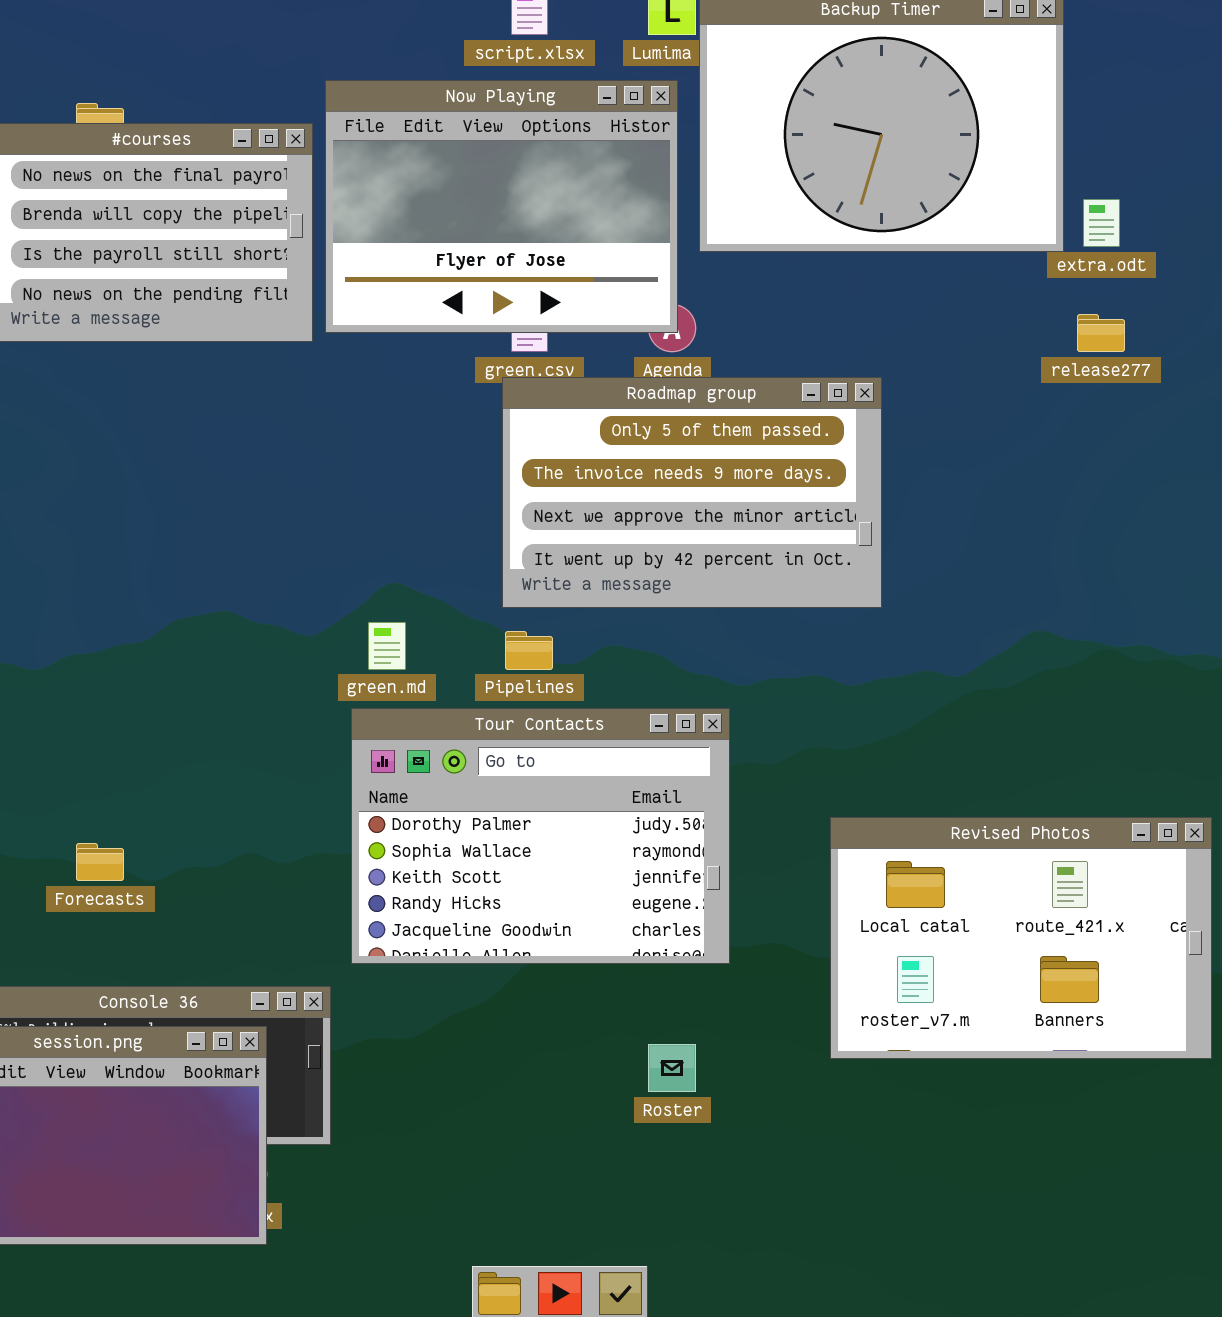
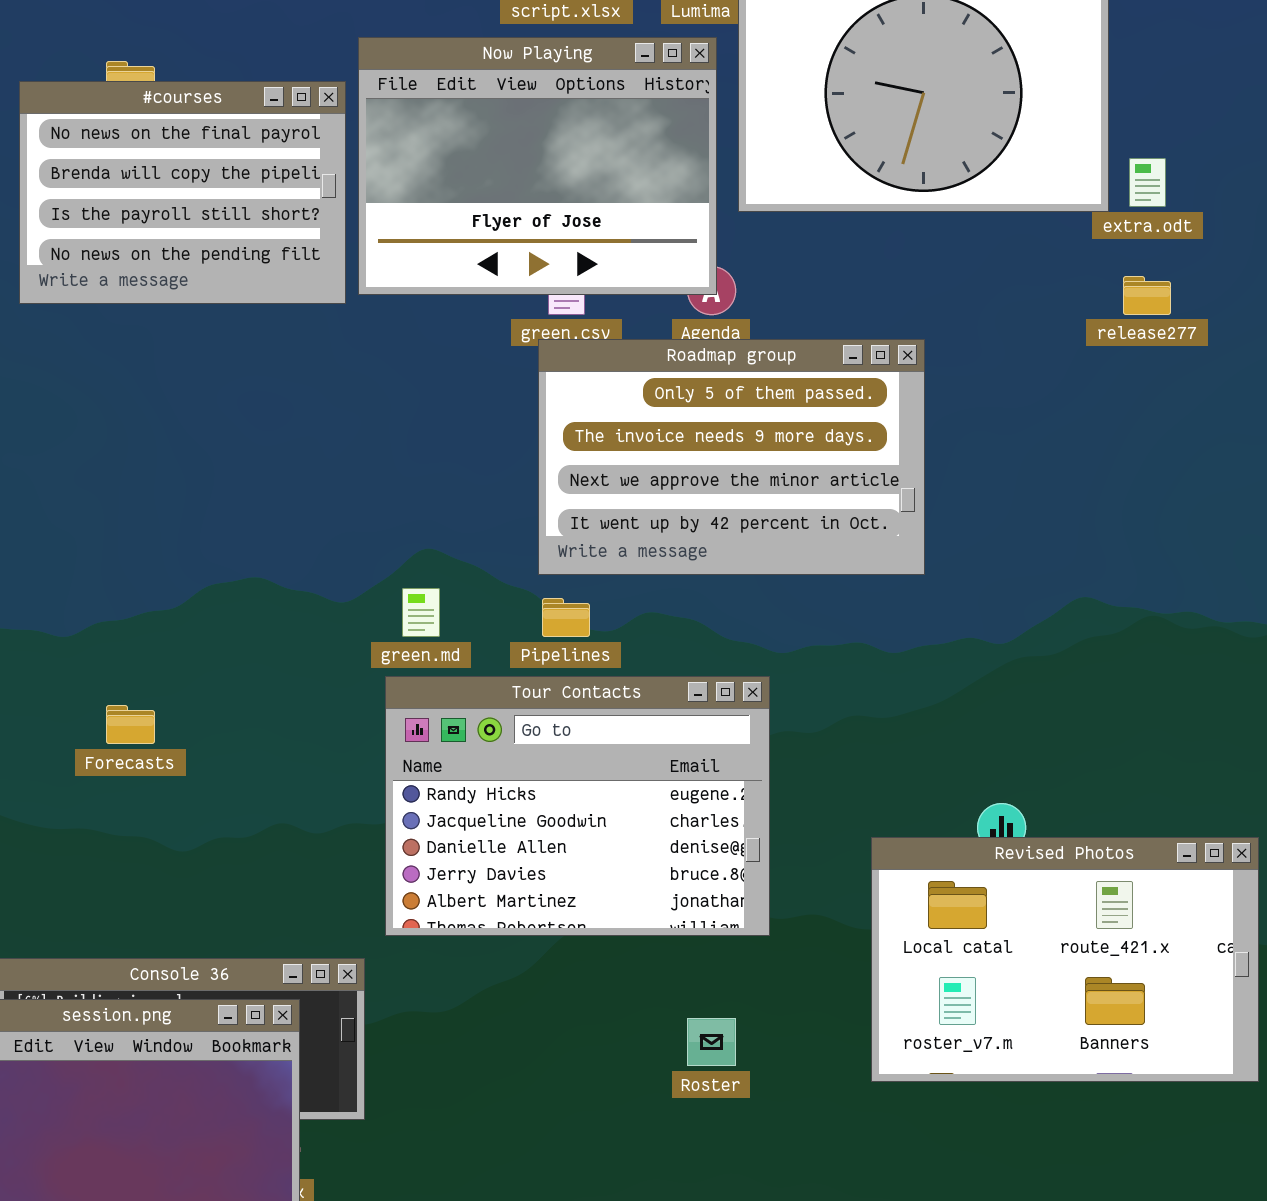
Tour Contacts: [351,708,730,964] -> [385,676,770,936], scrolled down 3 rows
Revised Photos: [830,817,1212,1059] -> [871,837,1259,1082], moved
Forecasts: [76,843,124,881] -> [106,705,155,744], moved

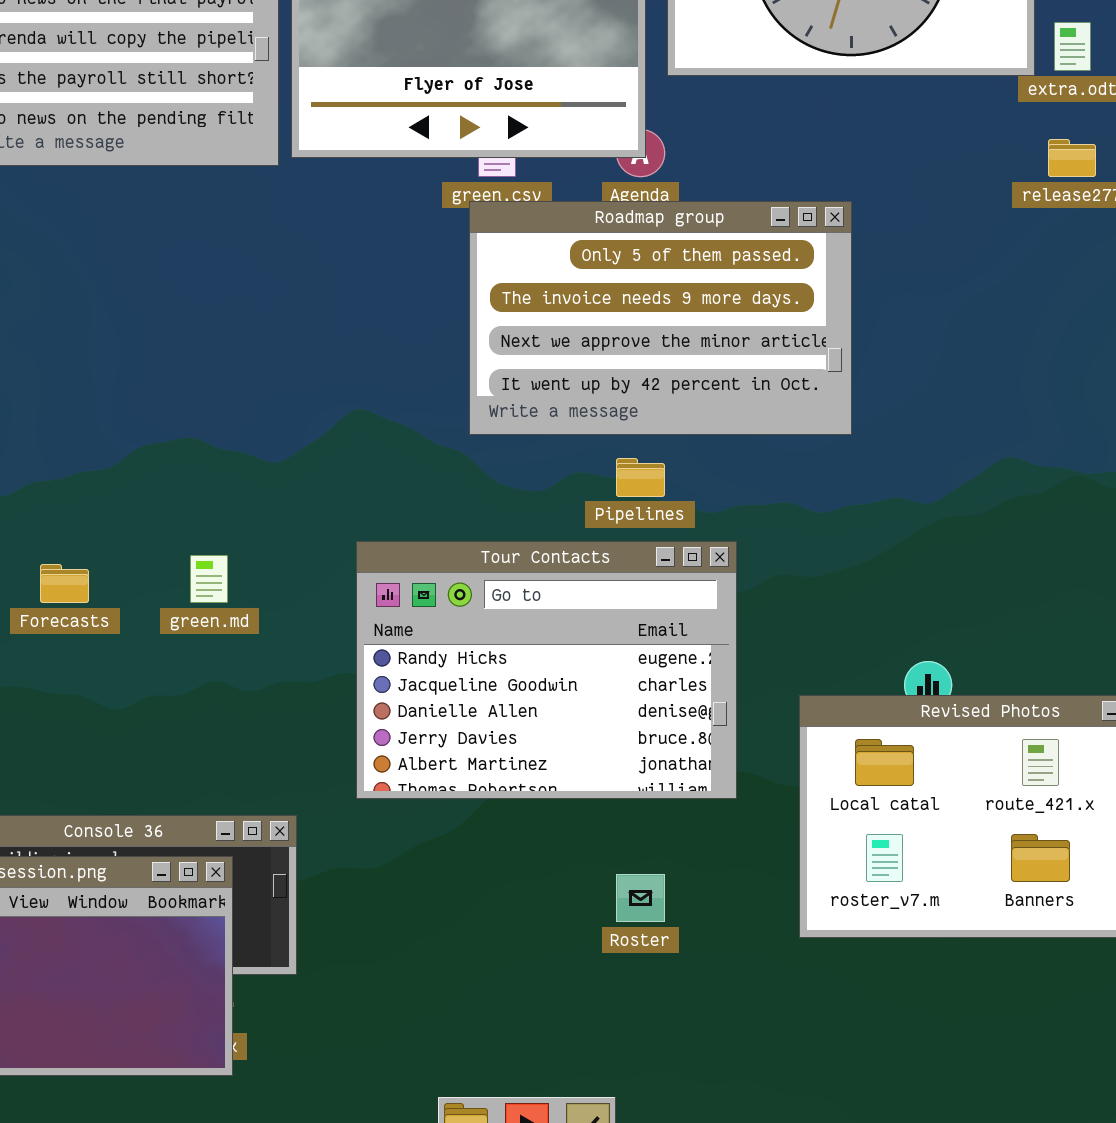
green.md: [402,588,440,637] -> [190,555,228,603], moved
Pipelines: [542,598,590,637] -> [616,458,665,497], moved
Tour Contacts: [385,676,770,936] -> [356,541,737,799], moved

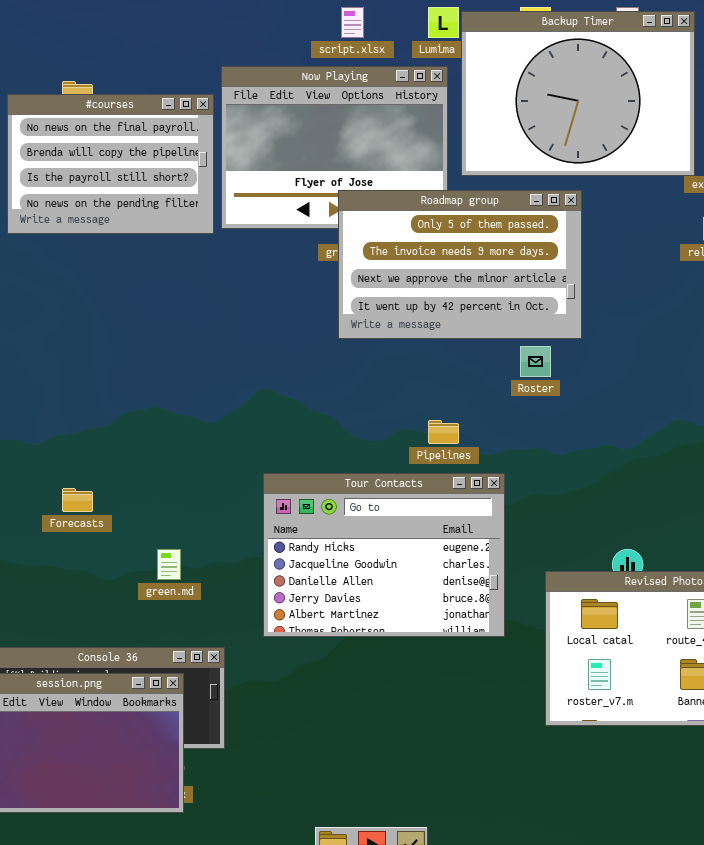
Roadmap group: [469,201,852,435] -> [338,190,582,339], moved
green.md: [190,555,228,603] -> [157,549,181,580], moved
Roster: [616,874,665,922] -> [520,346,551,377], moved

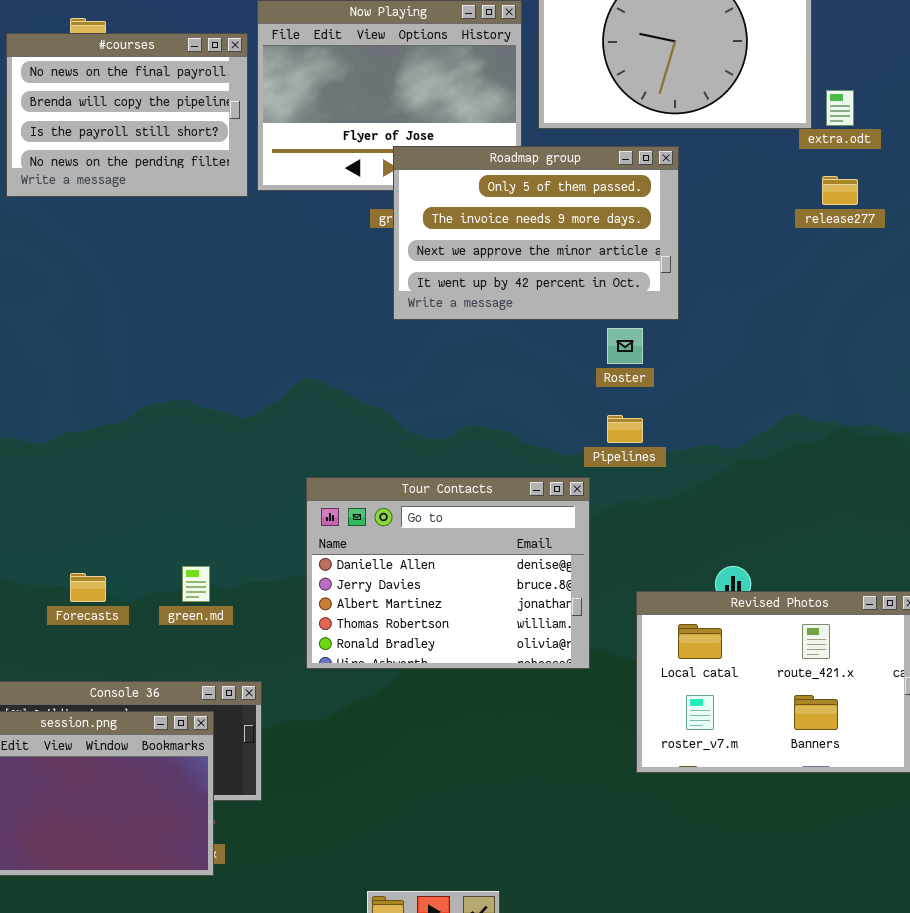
Pipelines: [428,420,459,444] -> [607,415,643,443], moved
Tour Contacts: [263,473,505,637] -> [306,477,590,669], scrolled down 2 rows
Forecasts: [62,488,93,512] -> [70,573,106,602], moved

